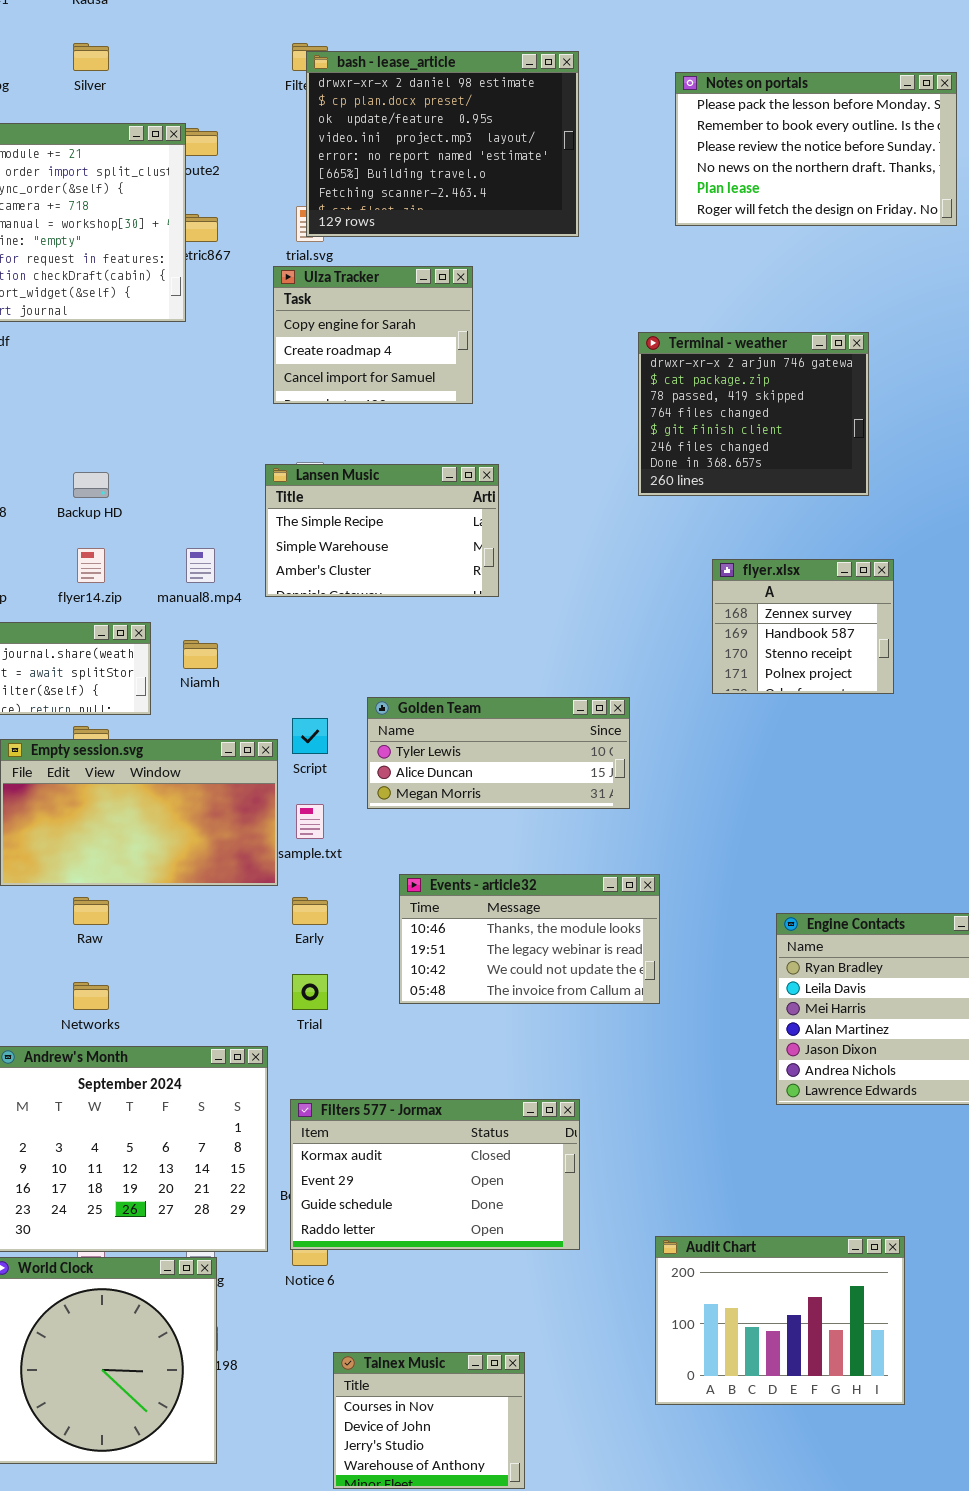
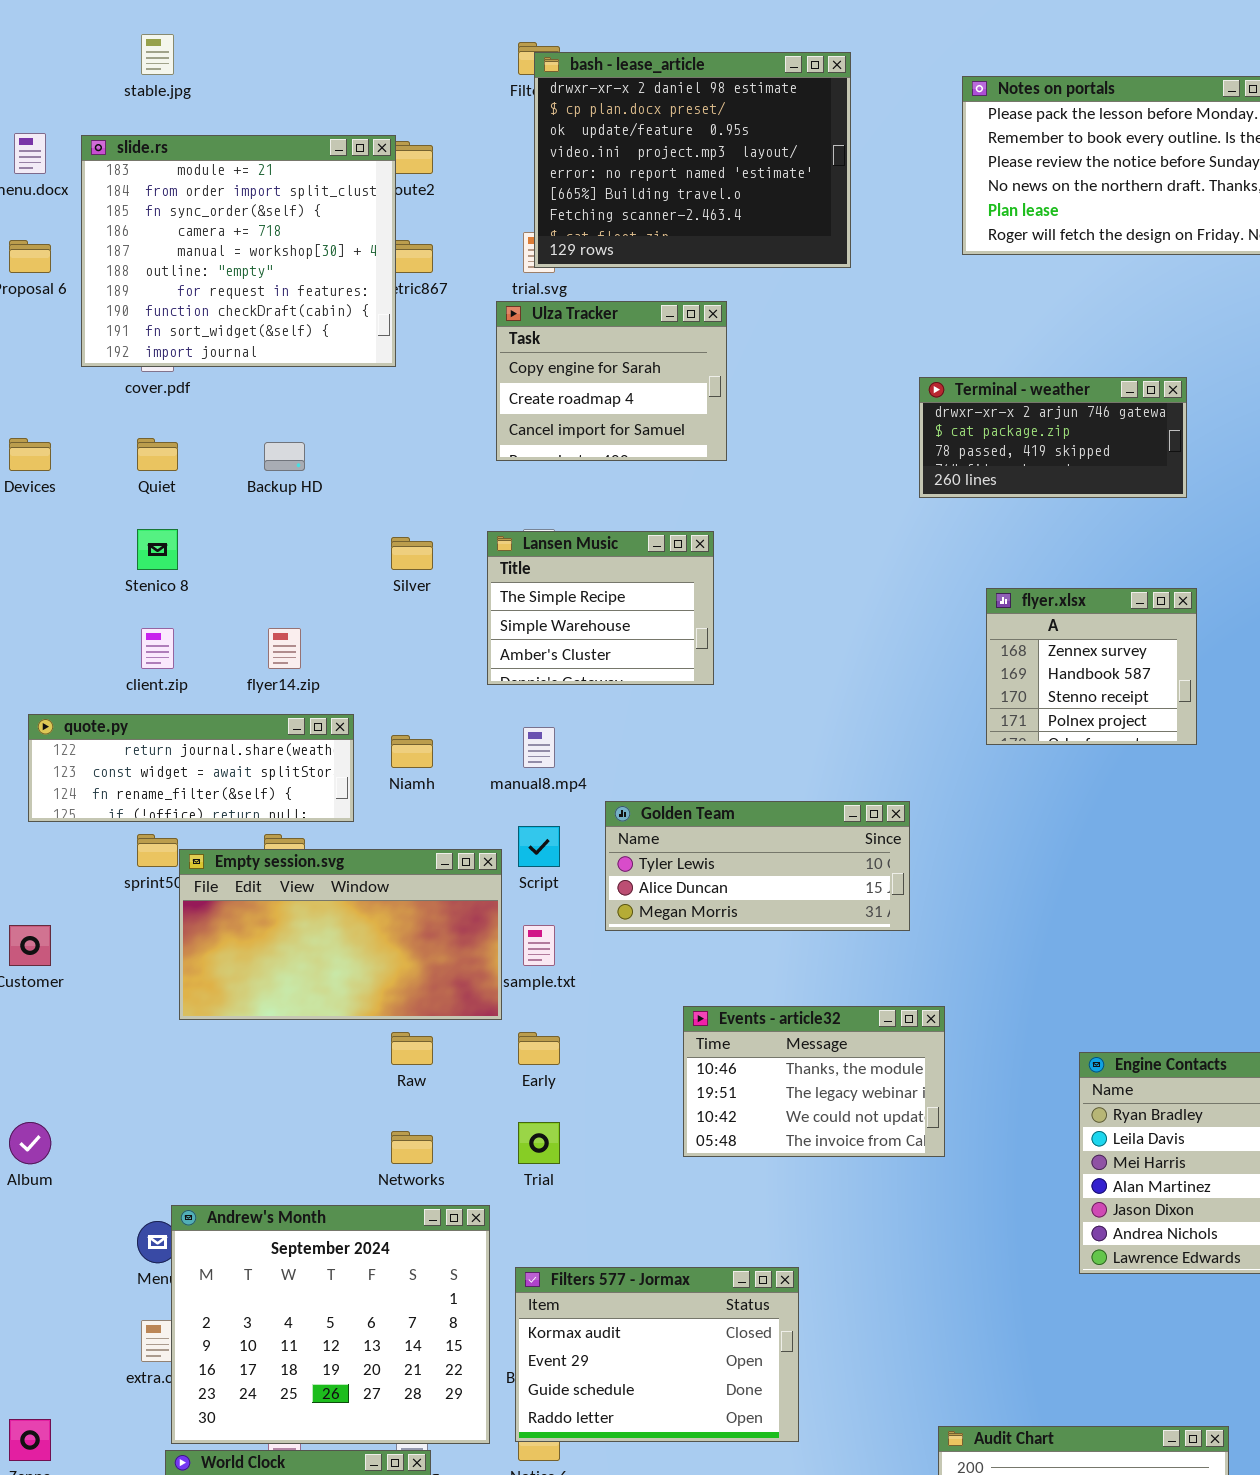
Silver: [73,43,109,71] -> [391,537,433,570], moved
Terminal - weather: [638,332,869,496] -> [919,377,1187,498], resized
Lansen Music: [265,464,499,597] -> [487,531,714,685], resized
Backup HD: [73,472,109,498] -> [264,442,305,471], moved
manual8.mp4: [186,548,215,583] -> [523,727,555,768], moved
flyer.xlsx: [712,559,894,694] -> [986,588,1197,745], moved
Events - article32: [399,874,660,1004] -> [683,1006,945,1157], resized
Raw: [73,897,109,925] -> [391,1032,433,1065], moved
Networks: [73,982,109,1010] -> [391,1131,433,1164], moved
Filters 577 - Jormax: [290,1099,580,1250] -> [515,1267,799,1442], resized

